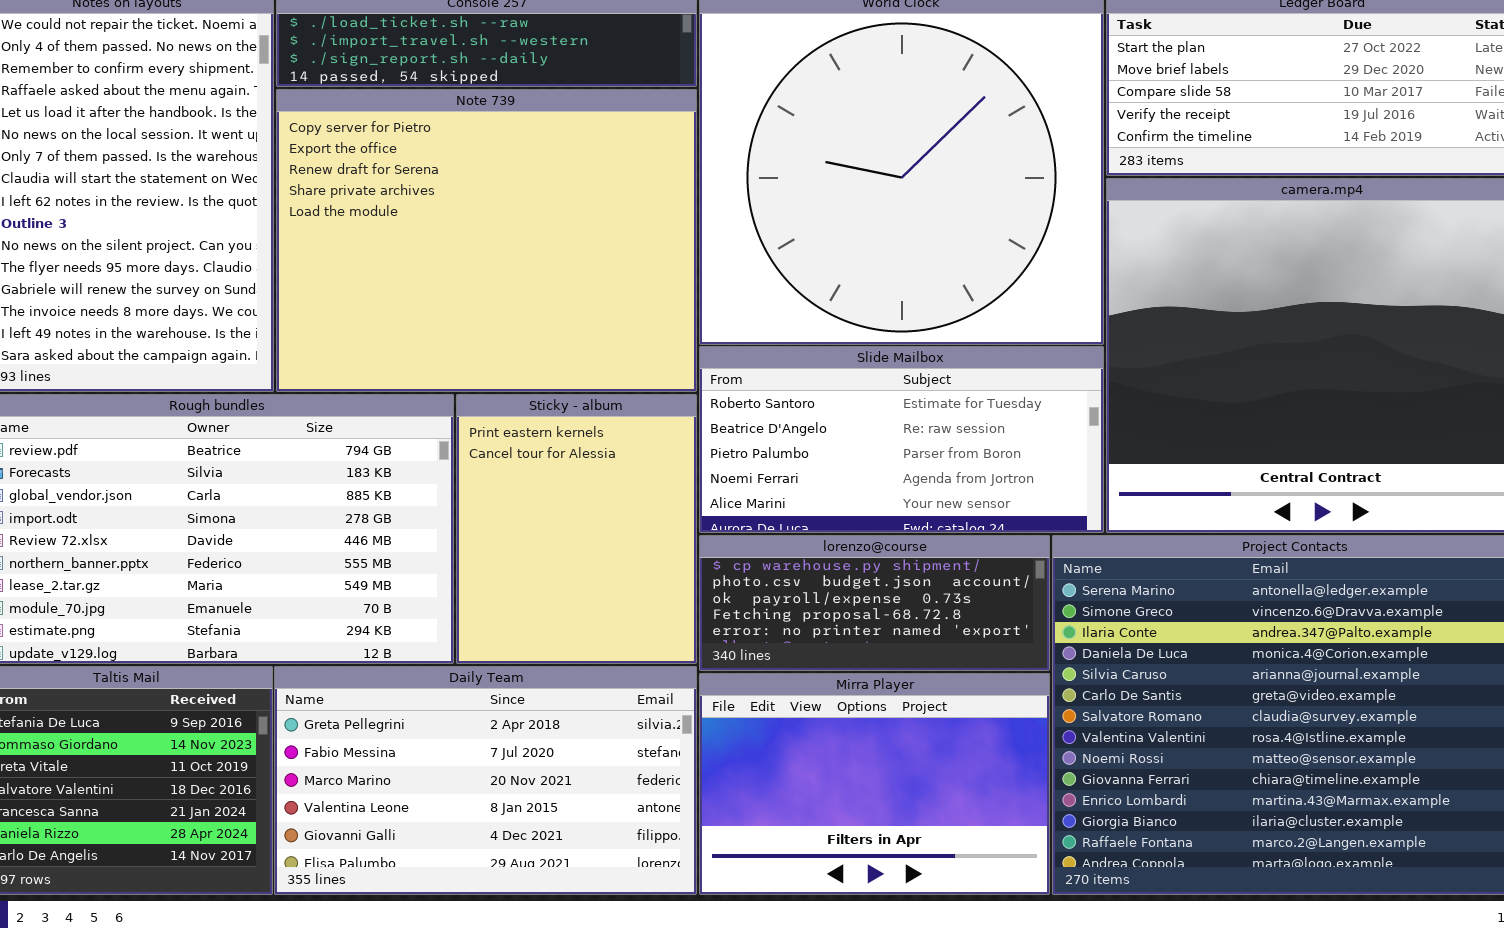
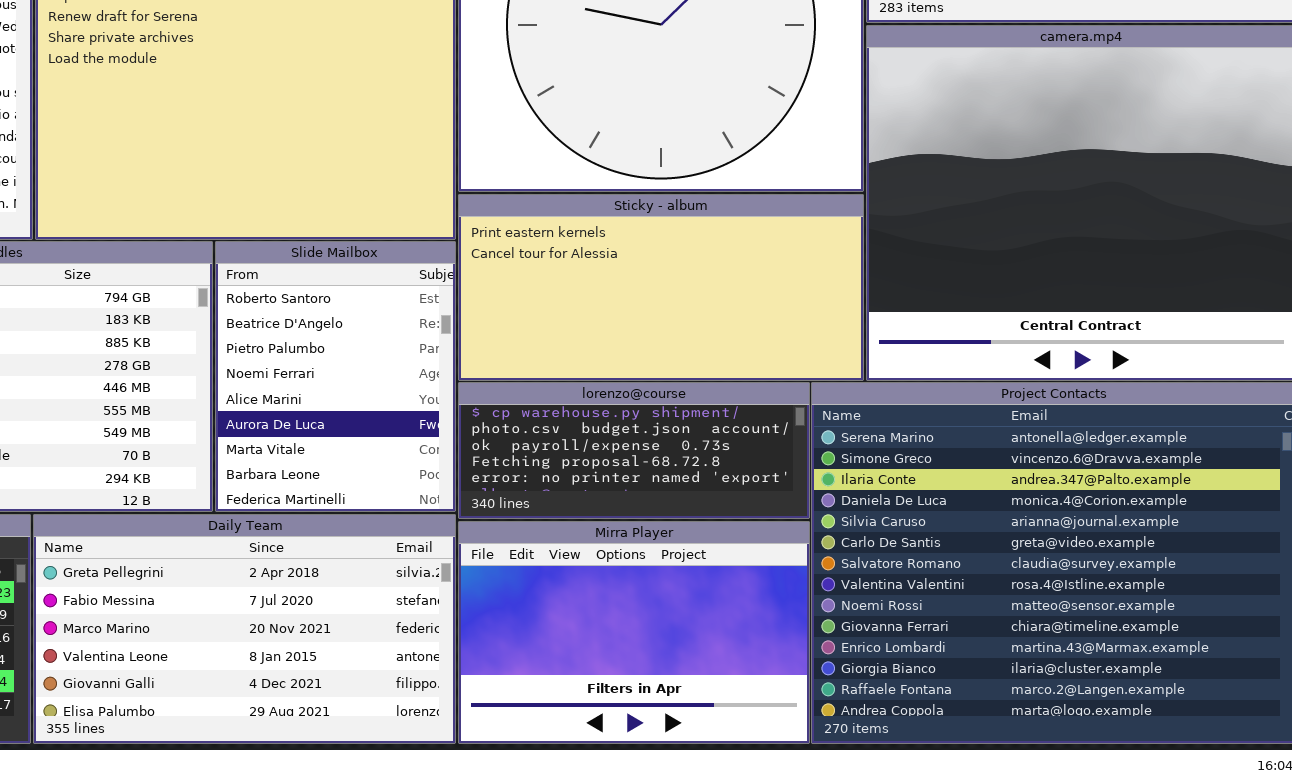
Slide Mailbox: [699,346,1104,533] -> [215,241,456,512], moved, resized
Sticky - album: [456,394,697,664] -> [458,194,864,381], moved, resized

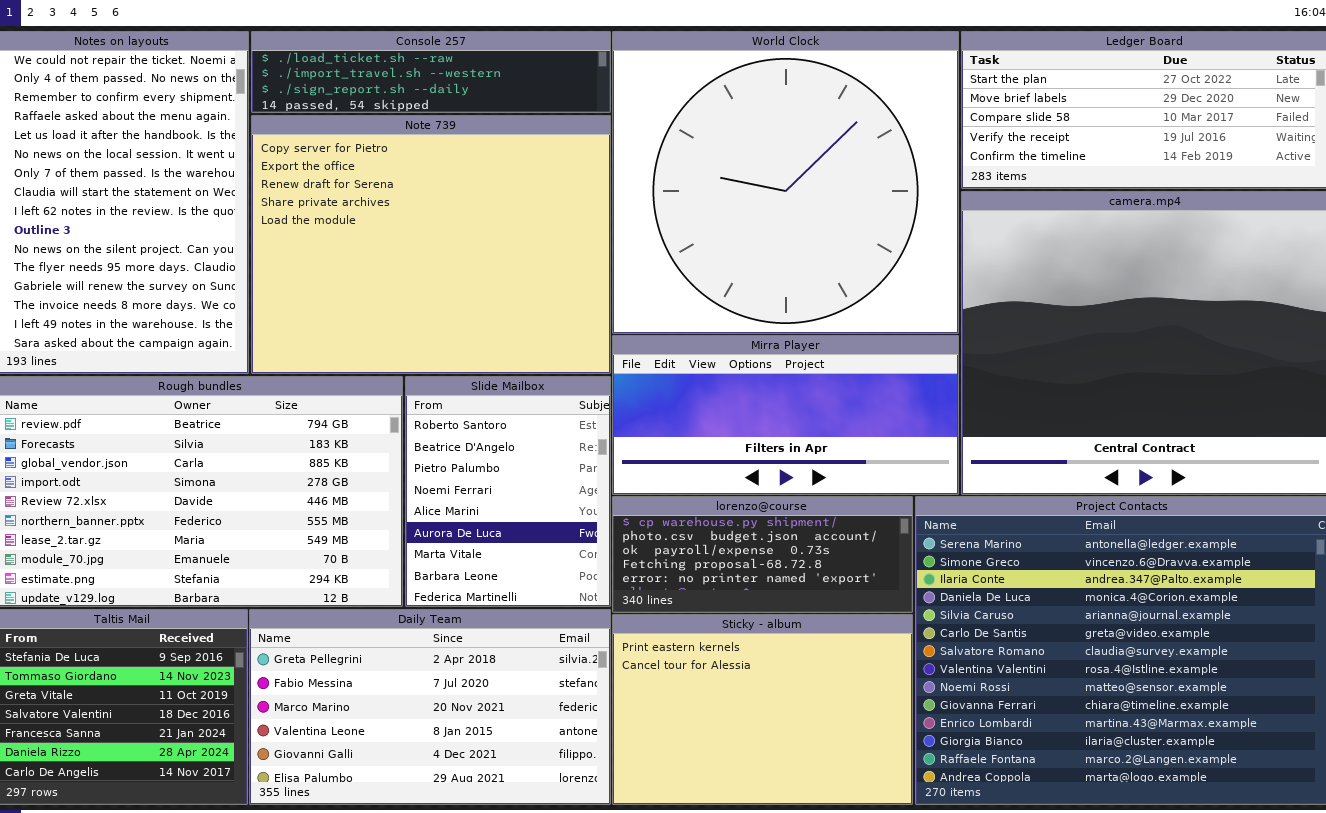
Sticky - album: [458,194,864,381] -> [612,614,913,805], moved, resized
Mirra Player: [458,521,810,744] -> [612,335,959,495], moved, resized

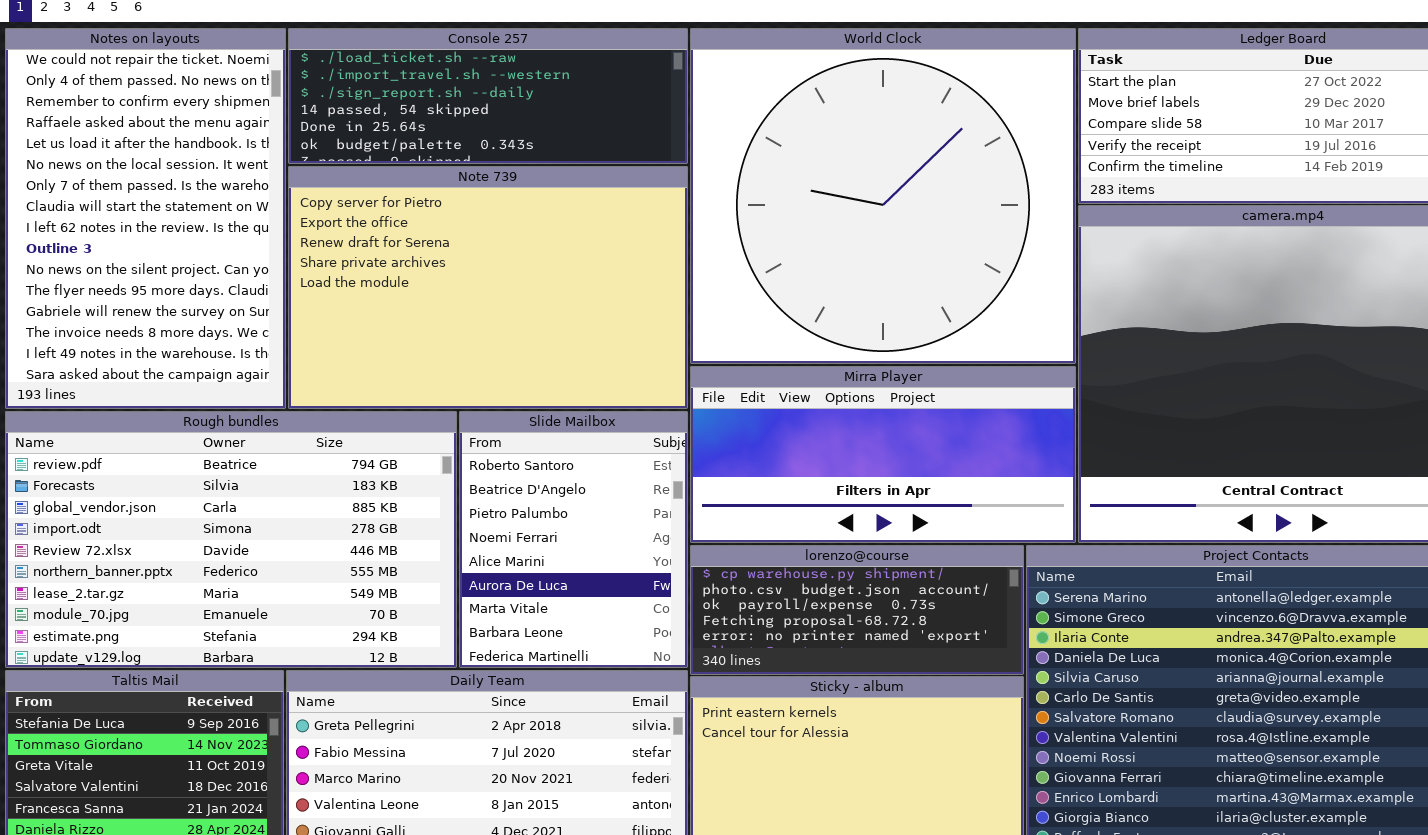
Console 257: [251,31,611,113] -> [288,28,688,164], resized
Note 739: [251,115,611,374] -> [288,166,688,409], resized

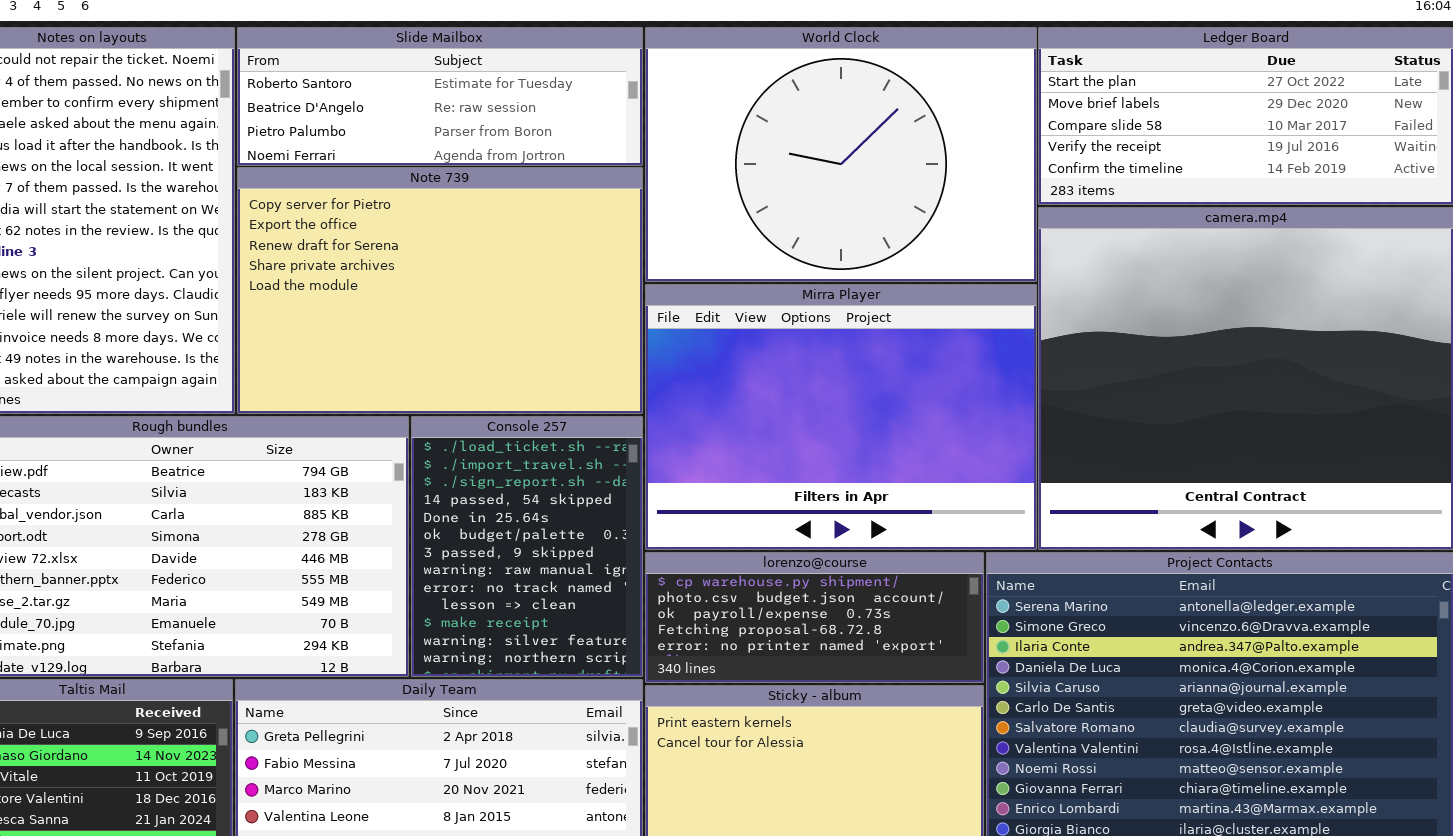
Console 257: [288,28,688,164] -> [411,416,643,677], moved, resized
World Clock: [690,28,1076,364] -> [645,27,1037,282], resized
Mirra Player: [690,366,1076,543] -> [645,284,1037,550], resized
Slide Mailbox: [459,411,688,668] -> [237,27,643,166], moved, resized

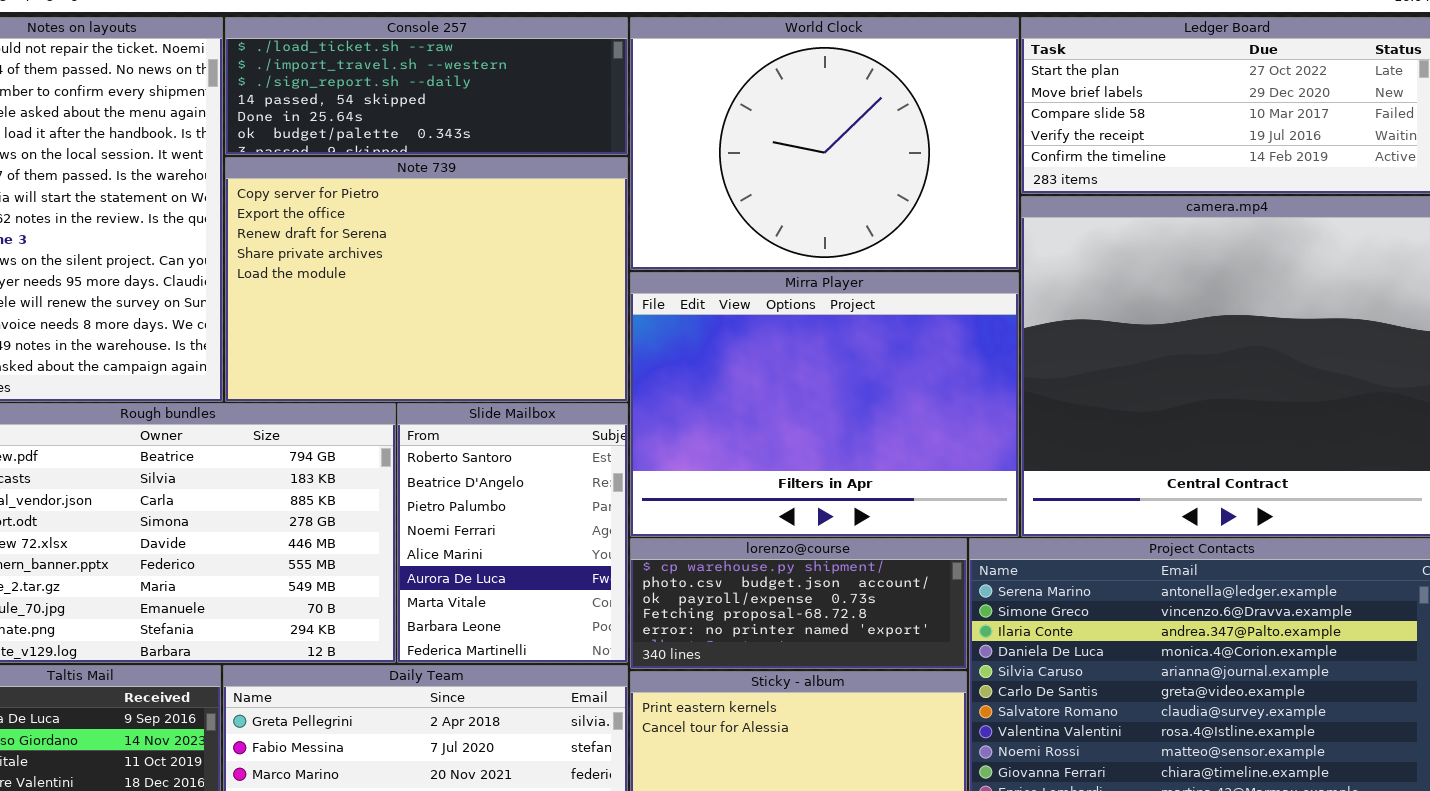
Slide Mailbox: [237,27,643,166] -> [397,403,628,663], moved, resized
Console 257: [411,416,643,677] -> [225,17,628,155], moved, resized

